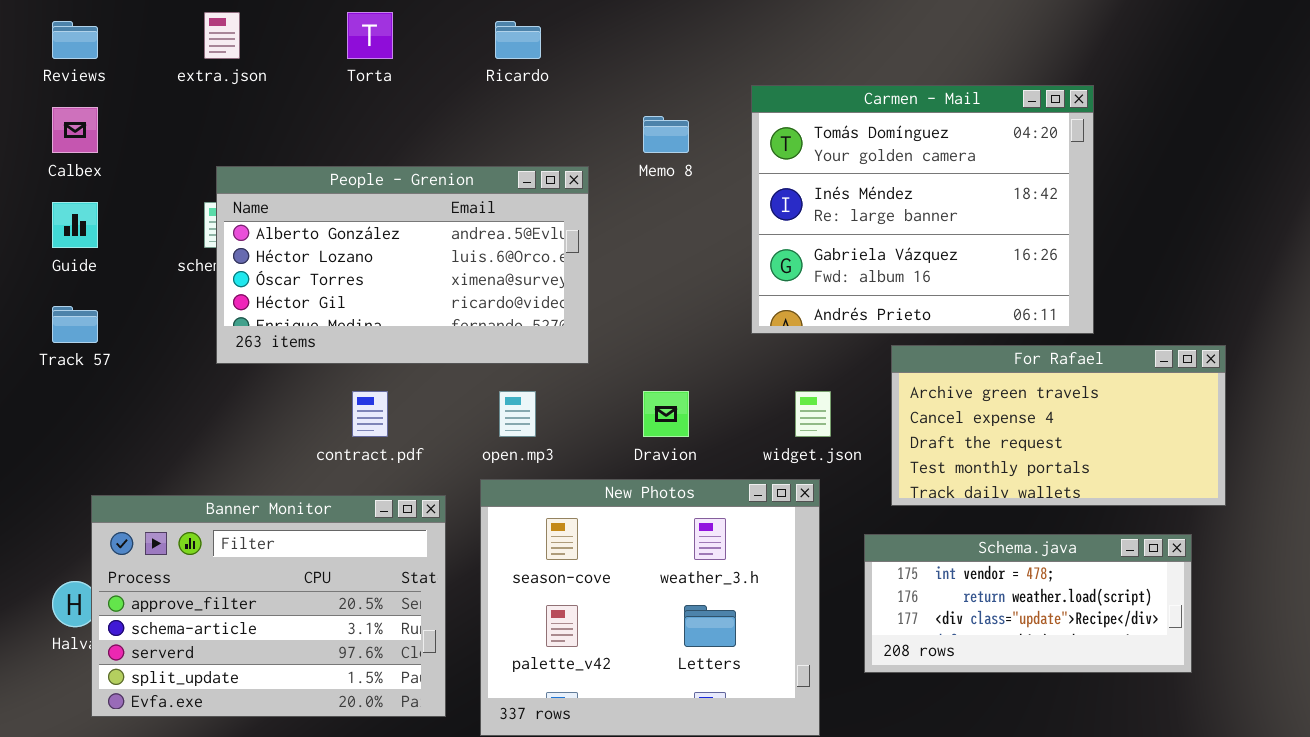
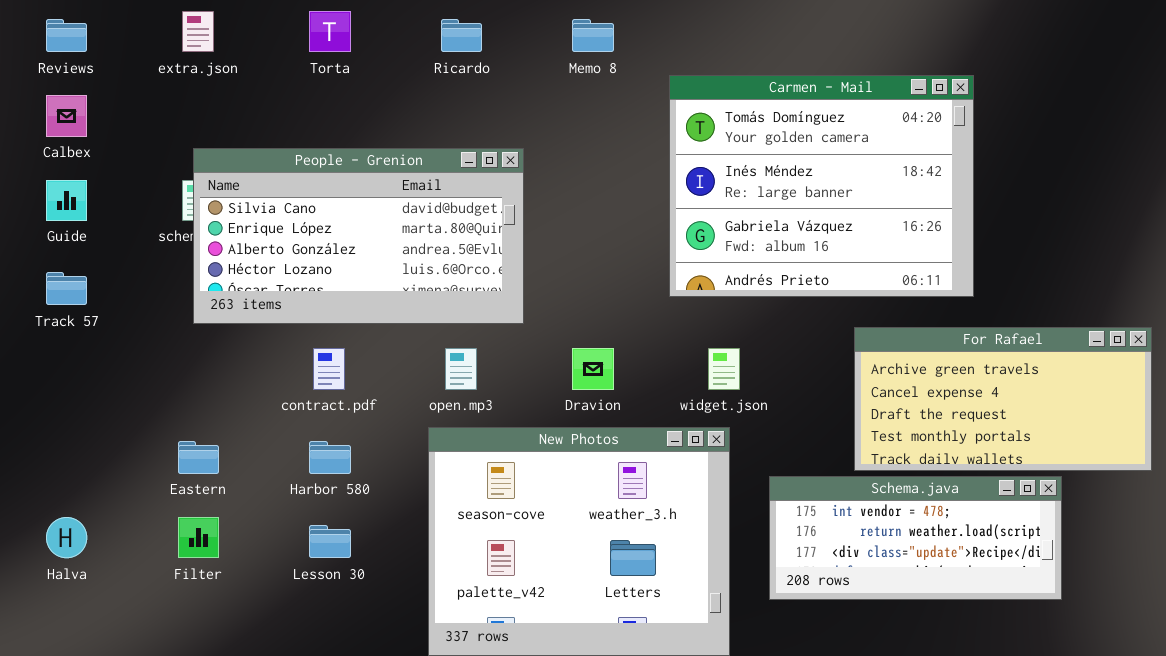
Memo 8: [643,116,689,153] -> [572,19,614,52], moved
People - Grenion: [216,166,589,364] -> [193,148,524,324], scrolled up 2 rows
For Rafael: [891,345,1226,506] -> [854,327,1152,471], moved
Banner Monitor: [91,495,446,717] -> none, closed

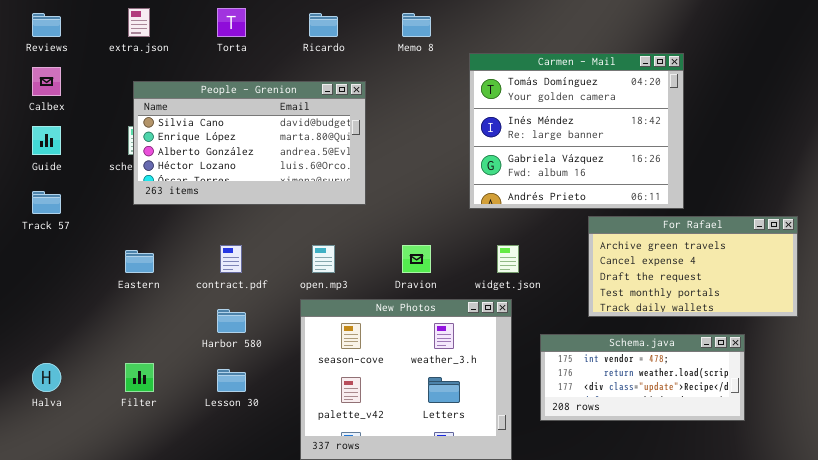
People - Grenion: [193,148,524,324] -> [133,81,366,205], moved
For Rafael: [854,327,1152,471] -> [588,216,798,317], moved
Eastern: [178,441,219,474] -> [125,250,154,273], moved

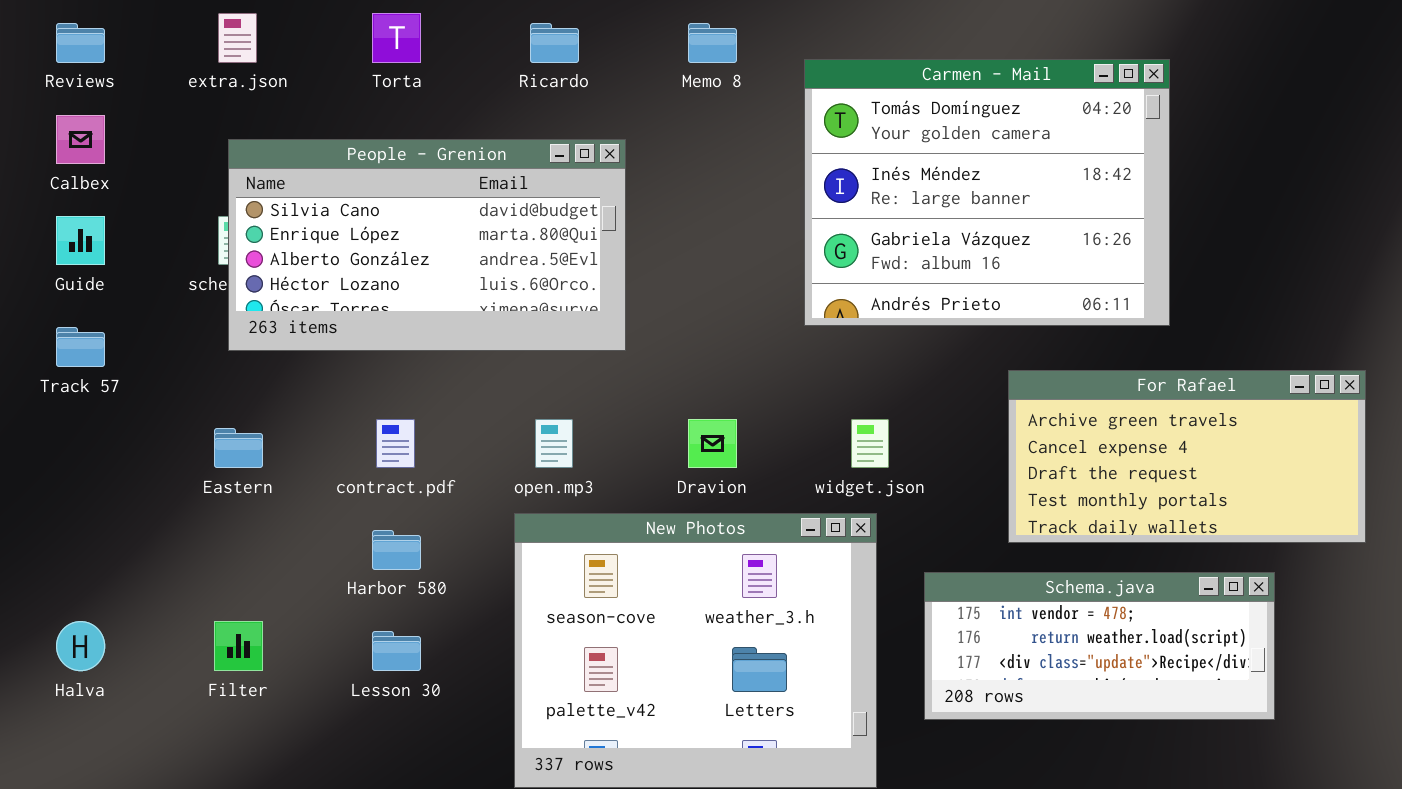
Carmen - Mail: [469,53,684,209] -> [804,59,1170,326], moved

